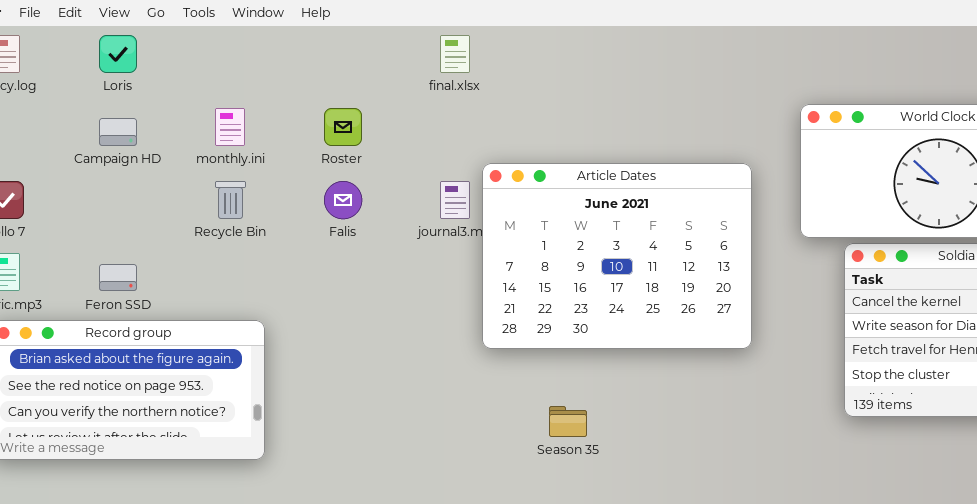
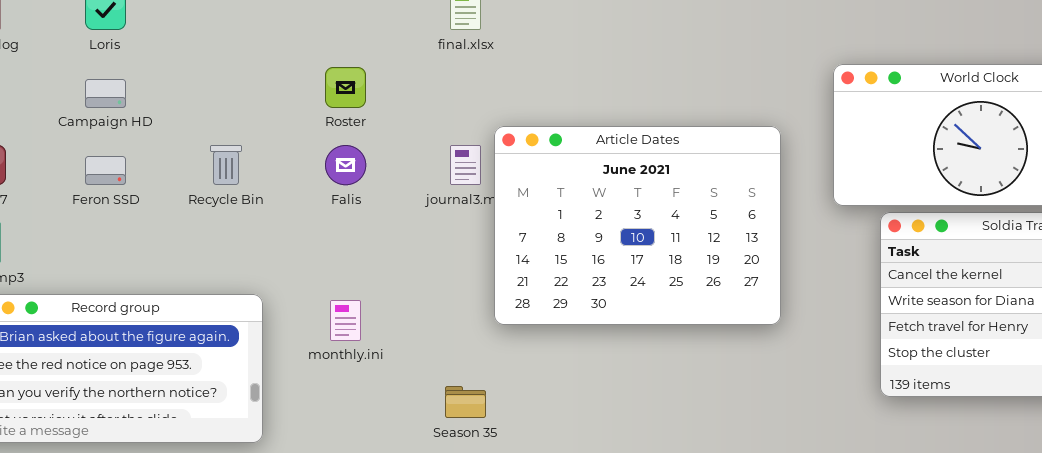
monthly.ini: [215,108,245,146] -> [330,300,361,341], moved
Feron SSD: [99,264,137,291] -> [85,156,126,185], moved
Season 35: [549,406,587,437] -> [445,386,486,418], moved

